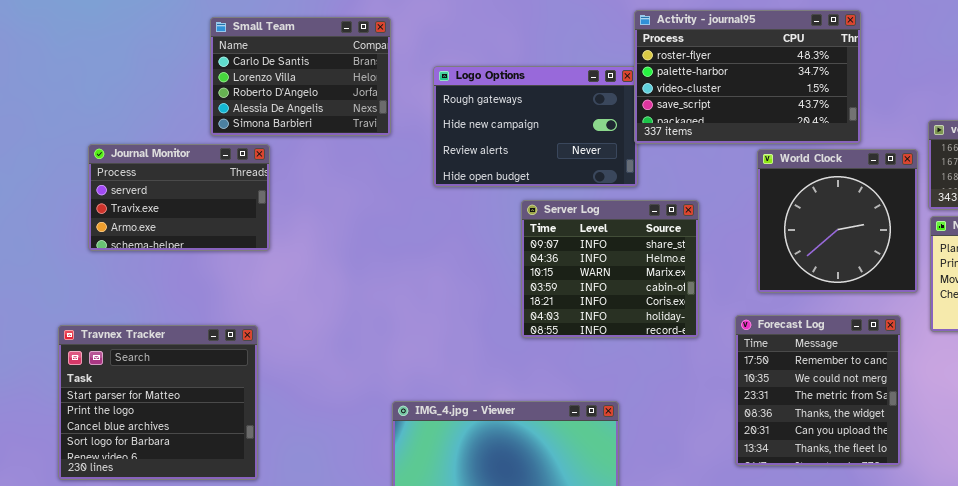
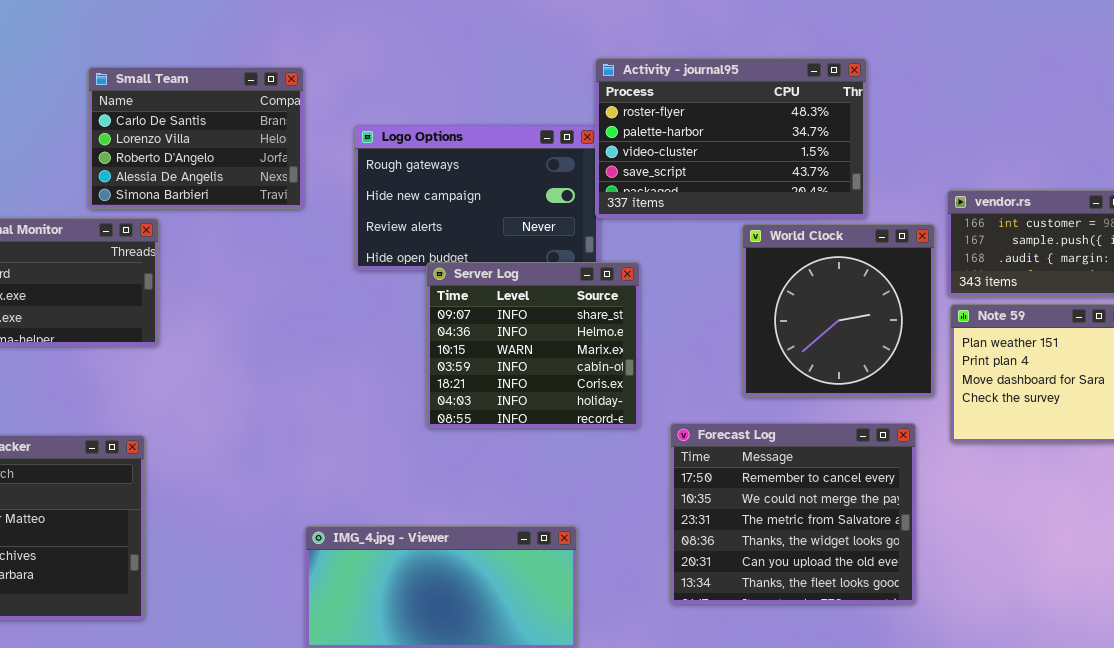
Server Log: [521,200,699,338] -> [426,262,640,428], moved
Forecast Log: [735,315,901,466] -> [670,423,916,604], resized

